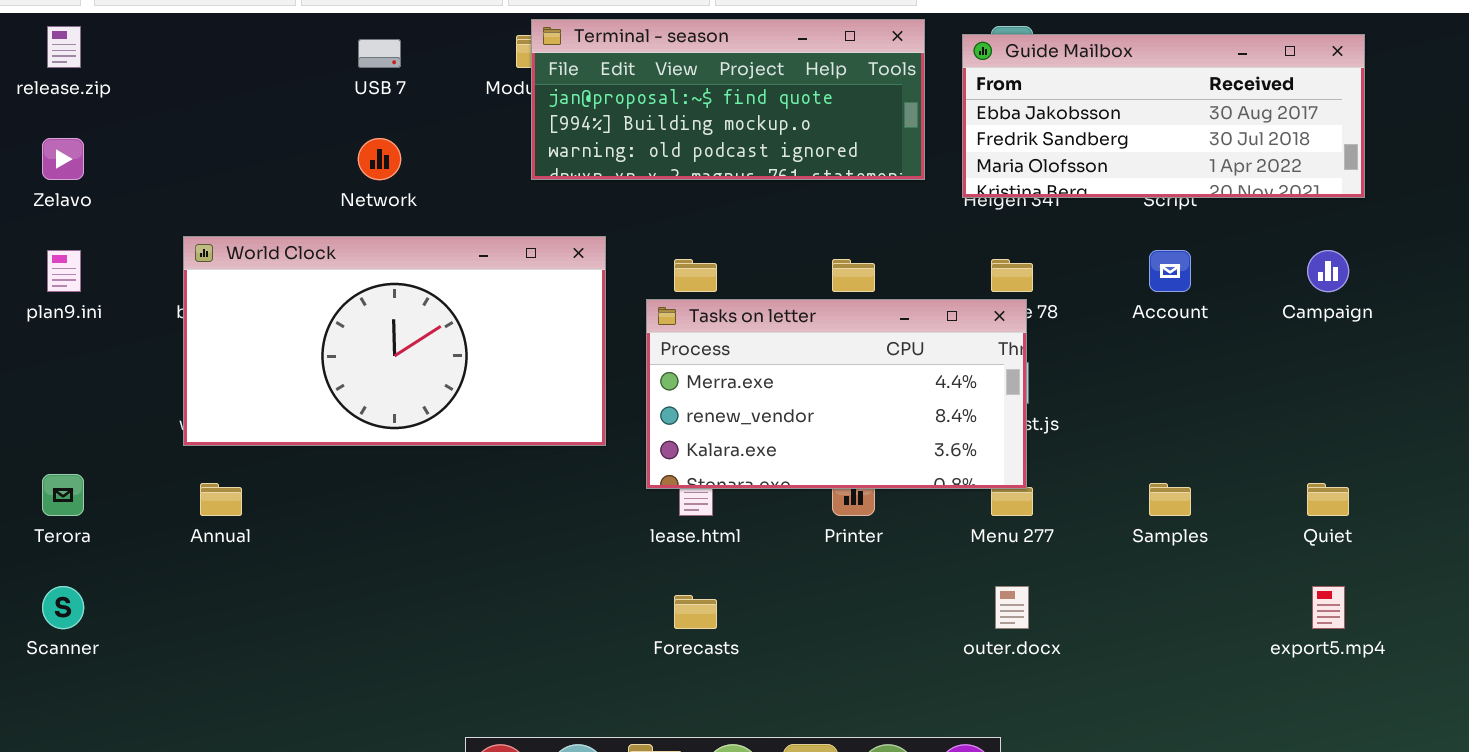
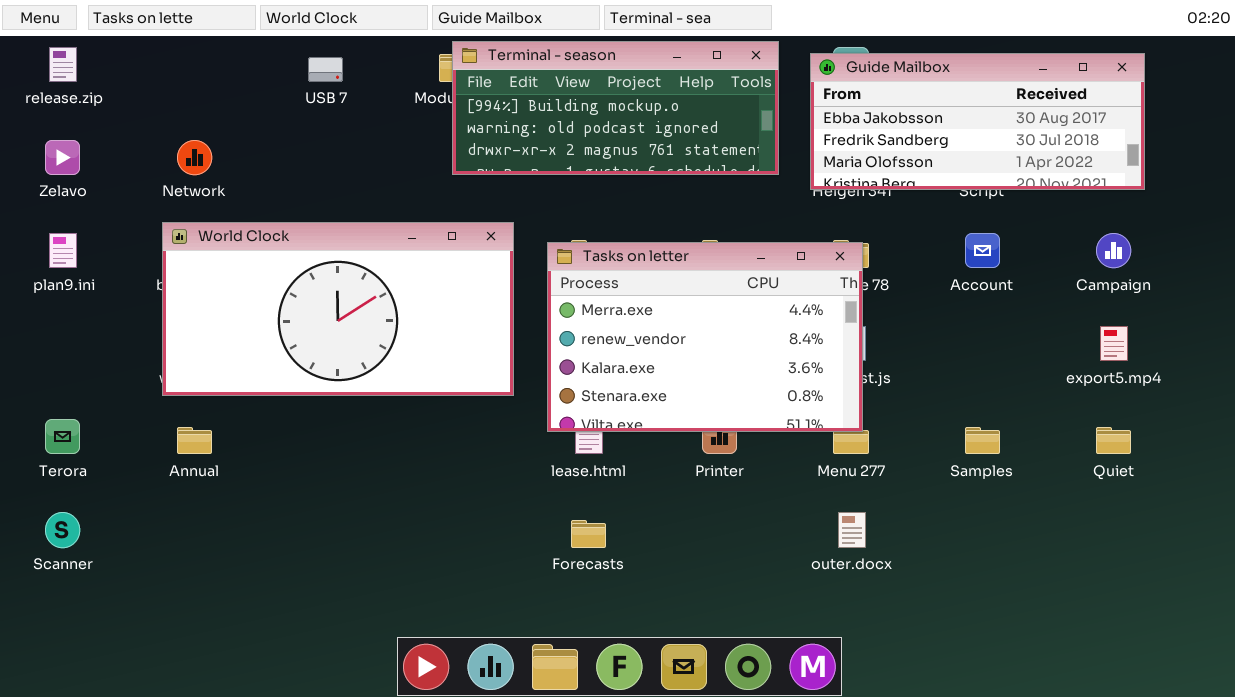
Terminal - season: [531,19,925,180] -> [452,41,779,175], scrolled down 1 row
Network: [358,138,401,180] -> [177,140,212,175], moved
Tasks on letter: [646,299,1027,489] -> [547,242,863,432], resized
export5.mp4: [1312,586,1345,629] -> [1100,326,1128,361], moved

